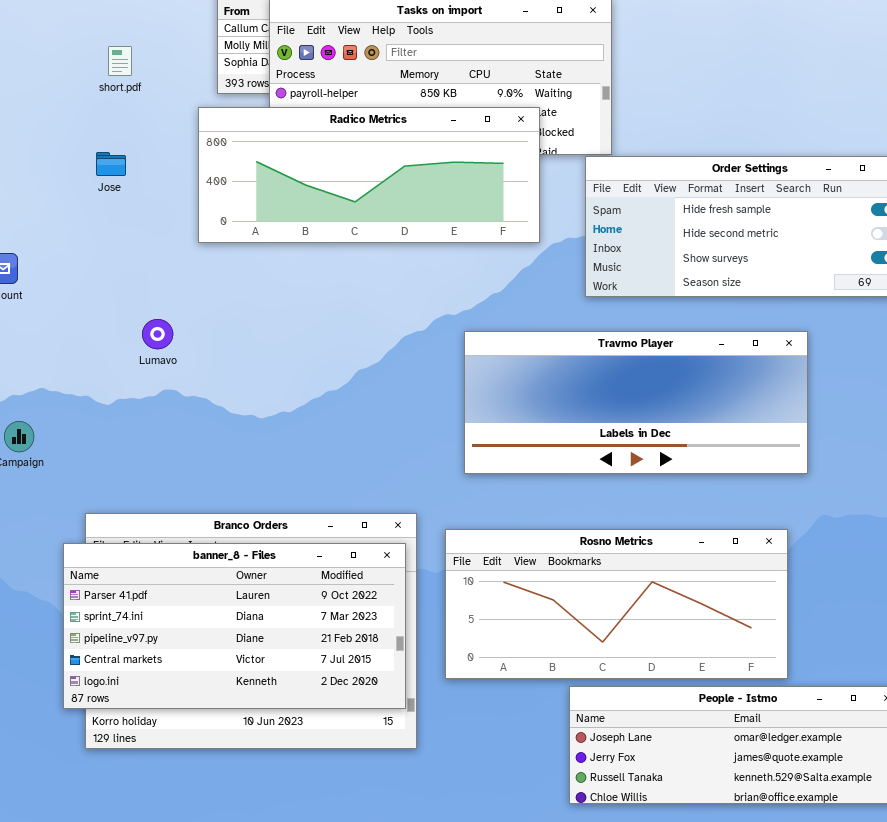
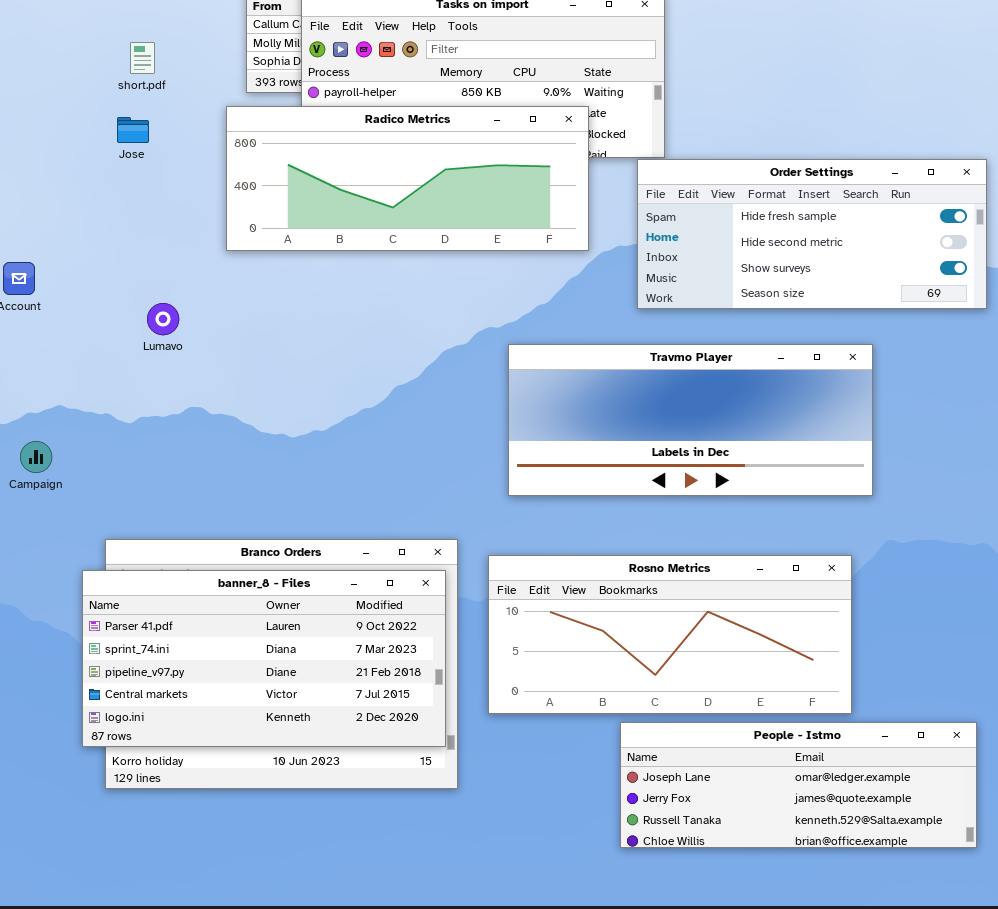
Jose: [96,152,126,176] -> [117,117,149,143], moved
Lumavo: [142,319,173,349] -> [147,303,179,335], moved

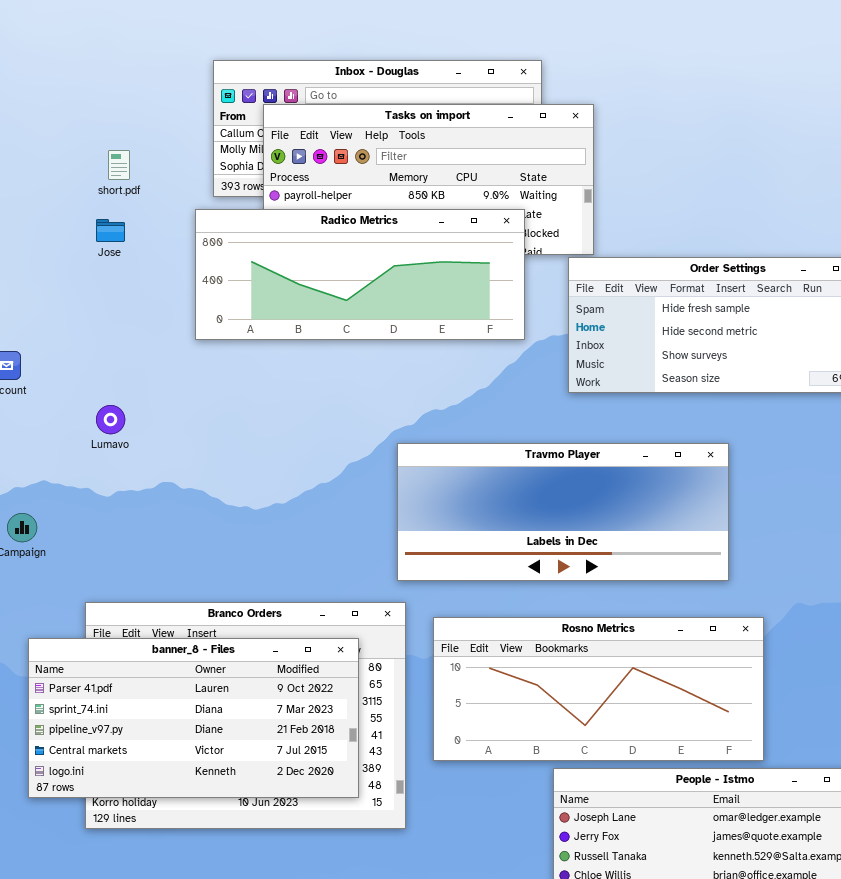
Lumavo: [147,303,179,335] -> [96,405,125,434], moved
Travmo Player: [508,344,873,496] -> [397,443,729,581], moved
banner_8 - Files: [82,570,446,747] -> [28,638,359,798], moved

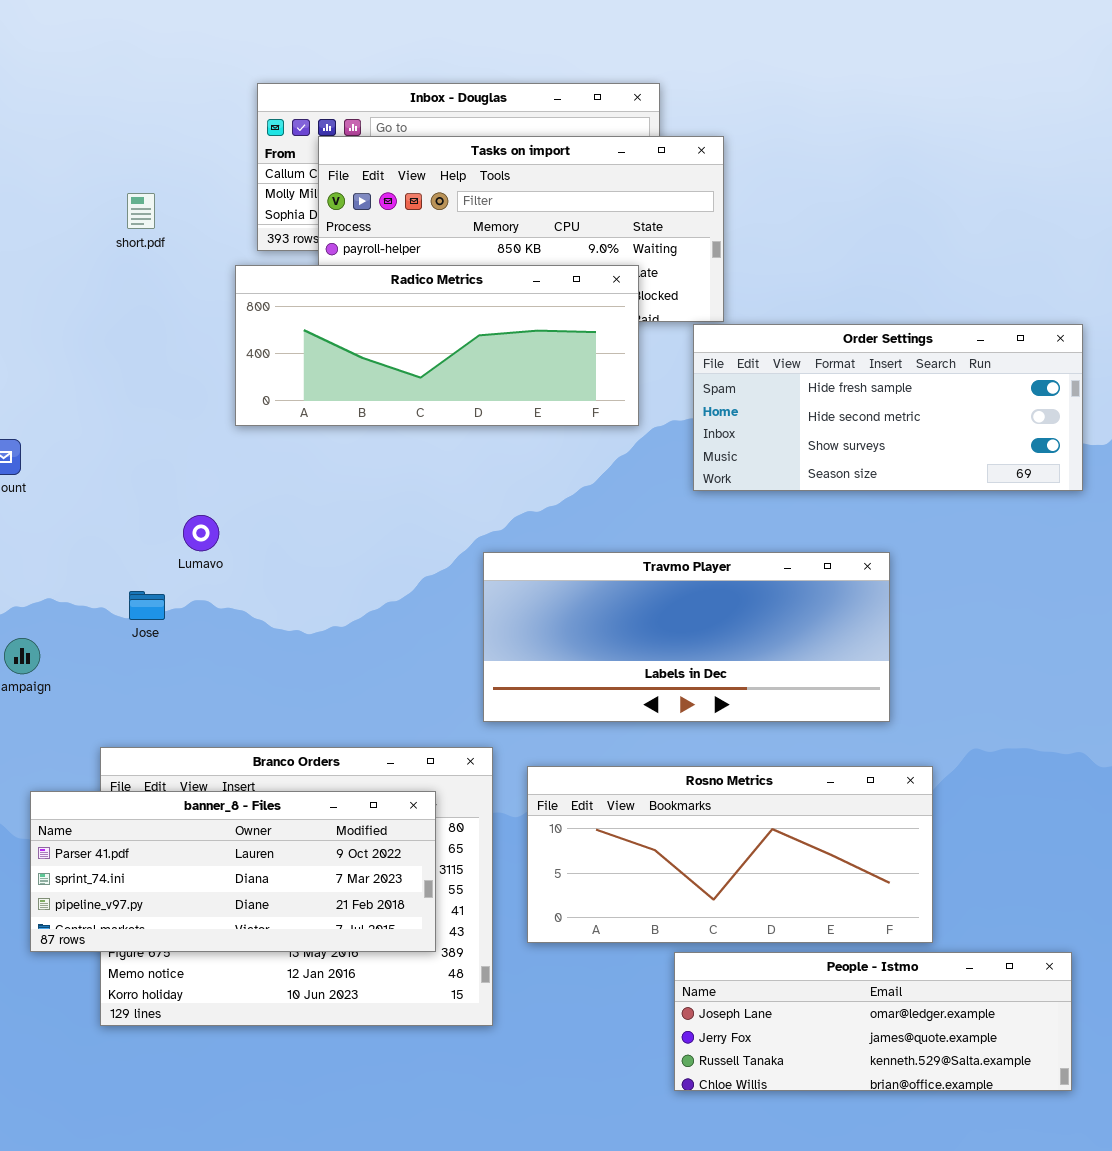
Jose: [96,219,125,242] -> [129,591,165,620], moved
Lumavo: [96,405,125,434] -> [183,515,219,551], moved
banner_8 - Files: [28,638,359,798] -> [30,791,436,952], resized

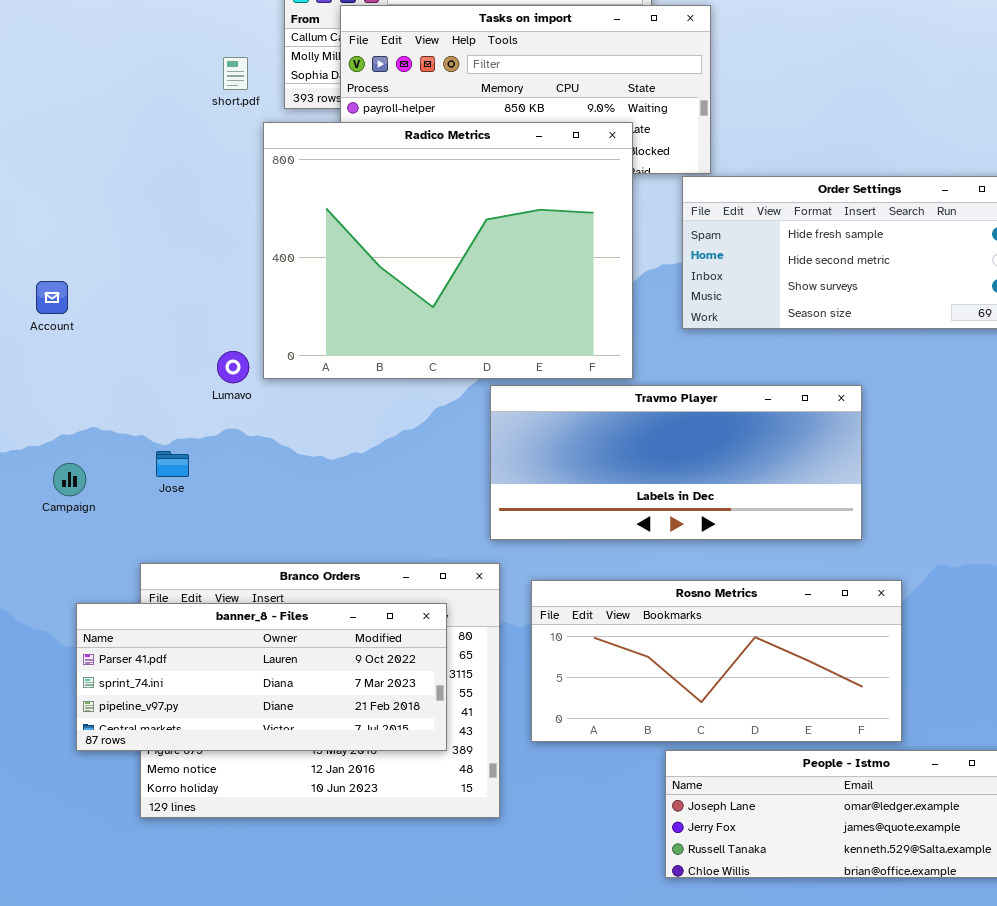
short.pdf: [127,193,155,229] -> [223,57,248,90], moved
Radico Metrics: [235,265,639,426] -> [263,122,633,379], resized
Jose: [129,591,165,620] -> [156,451,189,477], moved

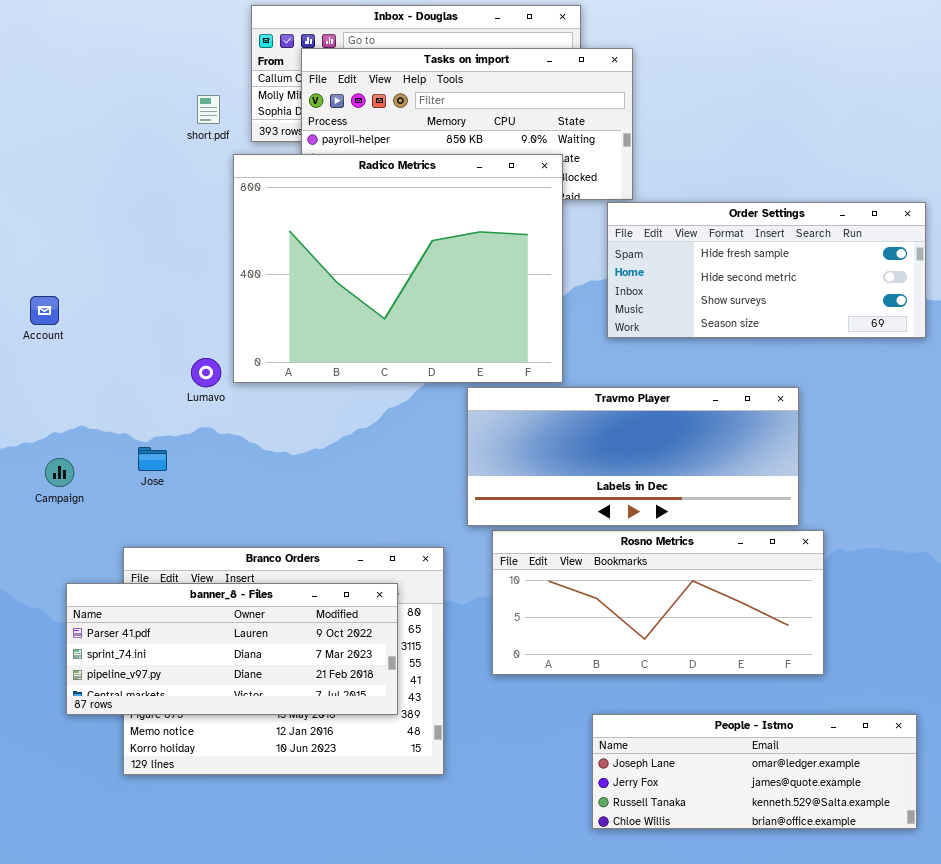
Travmo Player: [490,385,862,540] -> [467,387,799,526], moved
Rosno Metrics: [531,580,902,742] -> [492,530,824,675], moved

